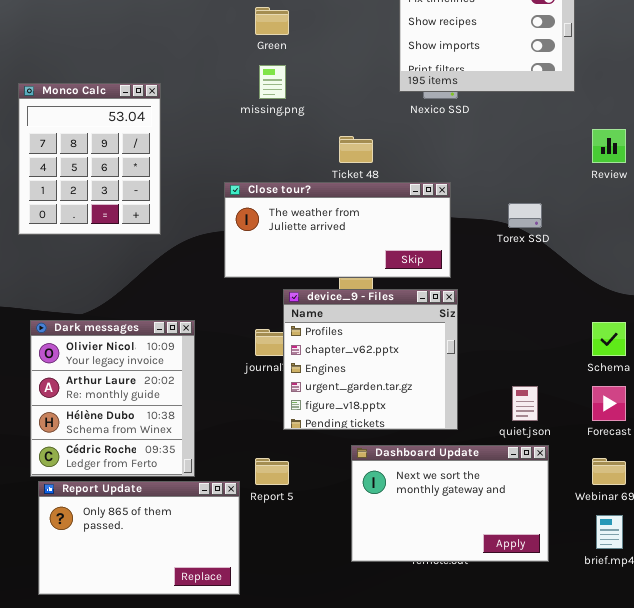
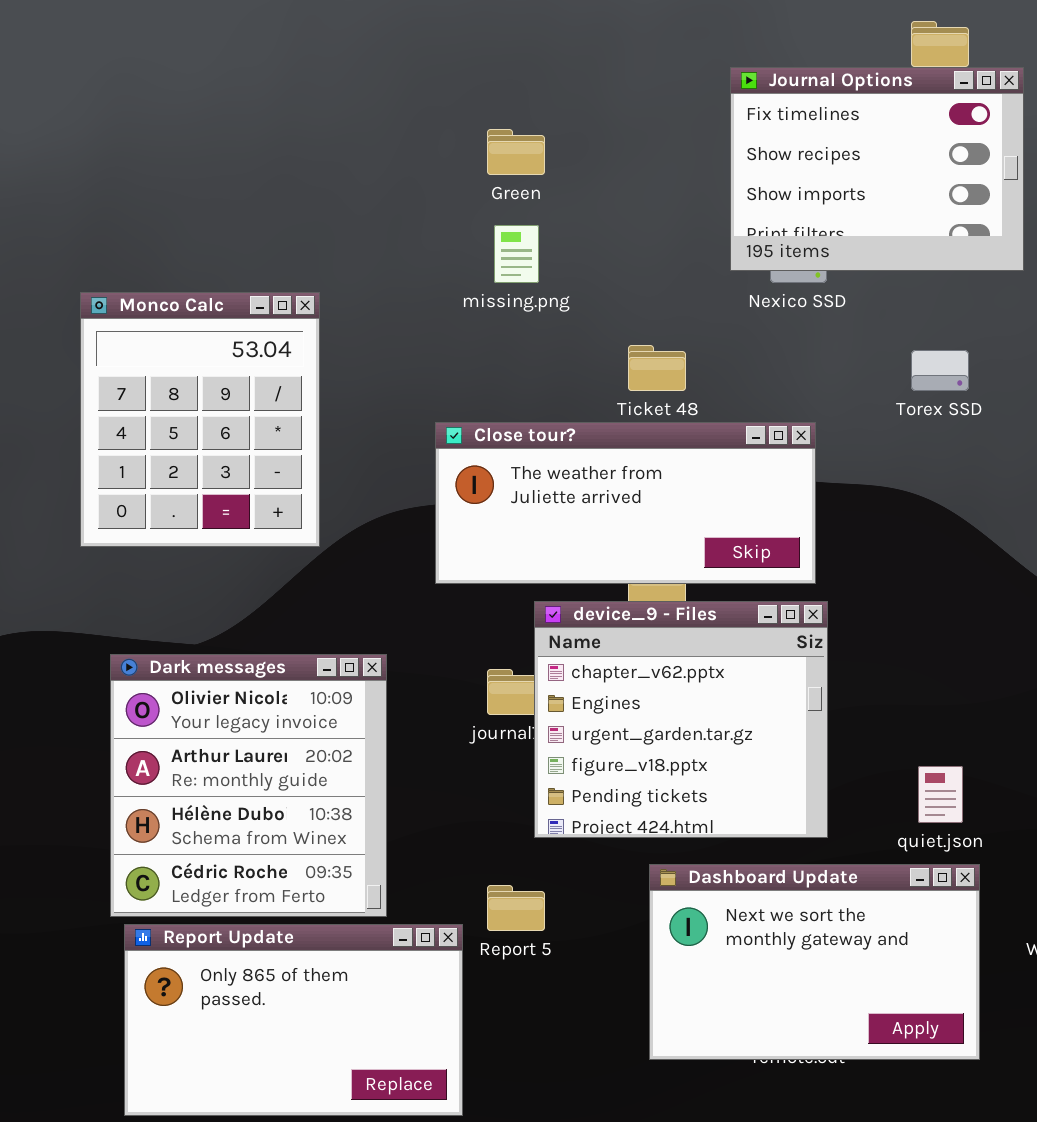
Monco Calc: [18,83,161,235] -> [80,292,320,547], moved
Torex SSD: [508,203,542,228] -> [911,350,969,391], moved
device_9 - Files: [283,289,458,430] -> [534,601,828,838], scrolled down 1 row

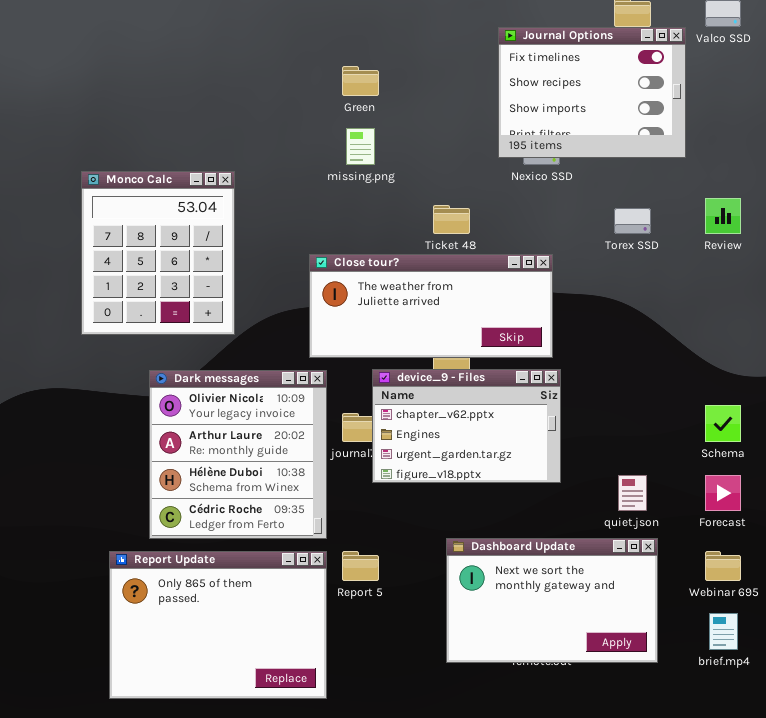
device_9 - Files: [534,601,828,838] -> [372,369,561,483], resized
Dark messages: [110,654,387,917] -> [149,370,327,539], moved
Report Update: [124,924,463,1116] -> [109,551,327,699], resized

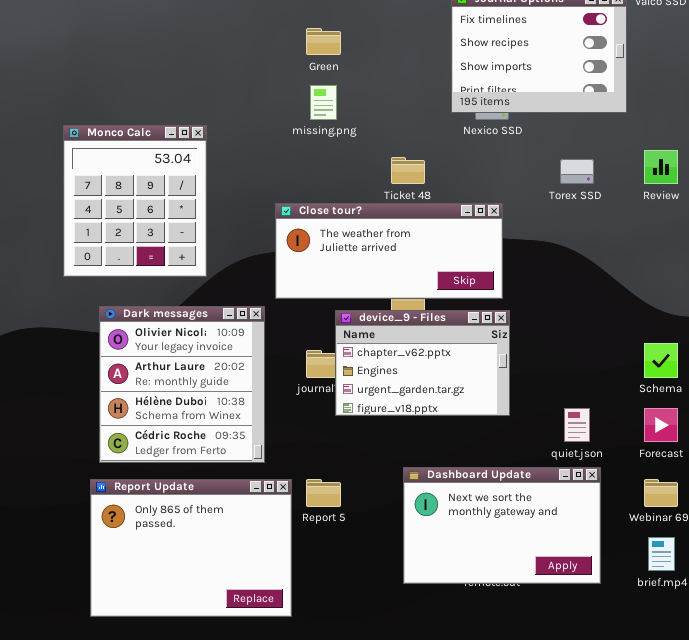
Dark messages: [149,370,327,539] -> [99,306,265,463], moved

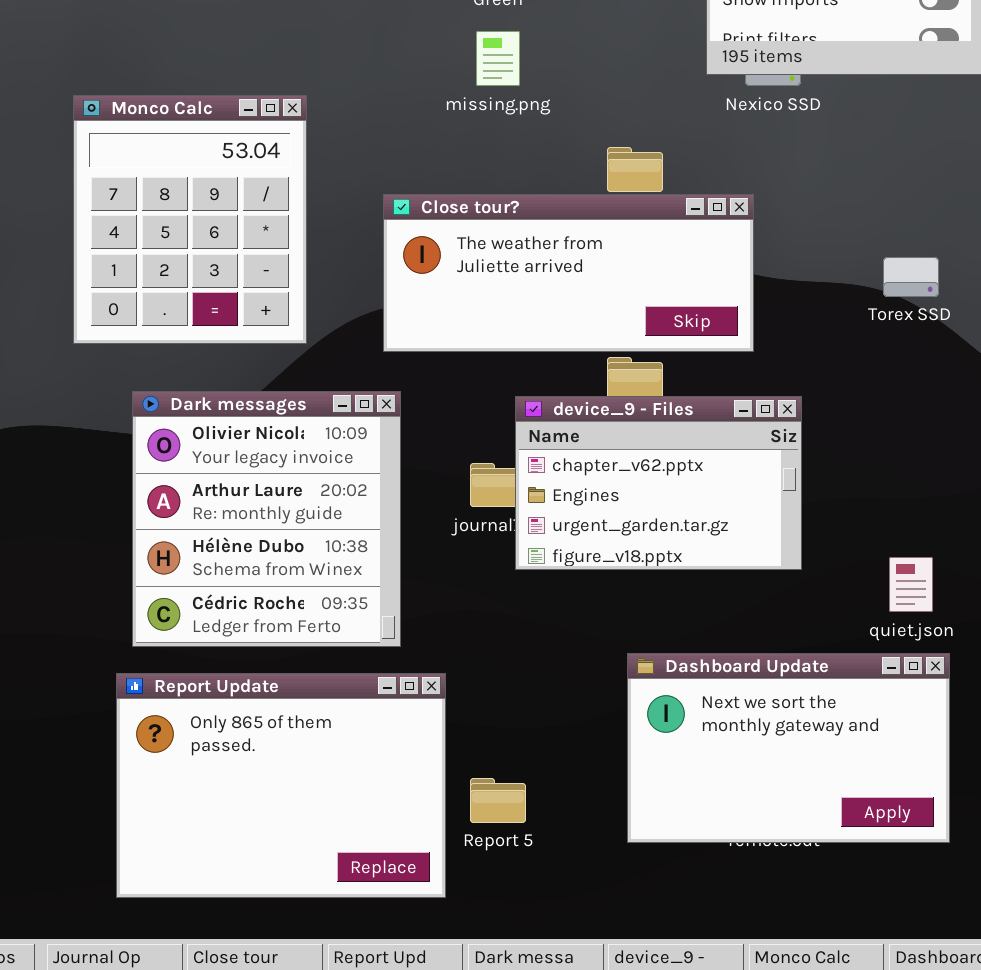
Torex SSD: [560,159,594,184] -> [883,257,939,297], moved
Close tour?: [275,203,503,299] -> [383,194,754,352], moved
Report 5: [306,479,341,507] -> [470,778,526,823], moved

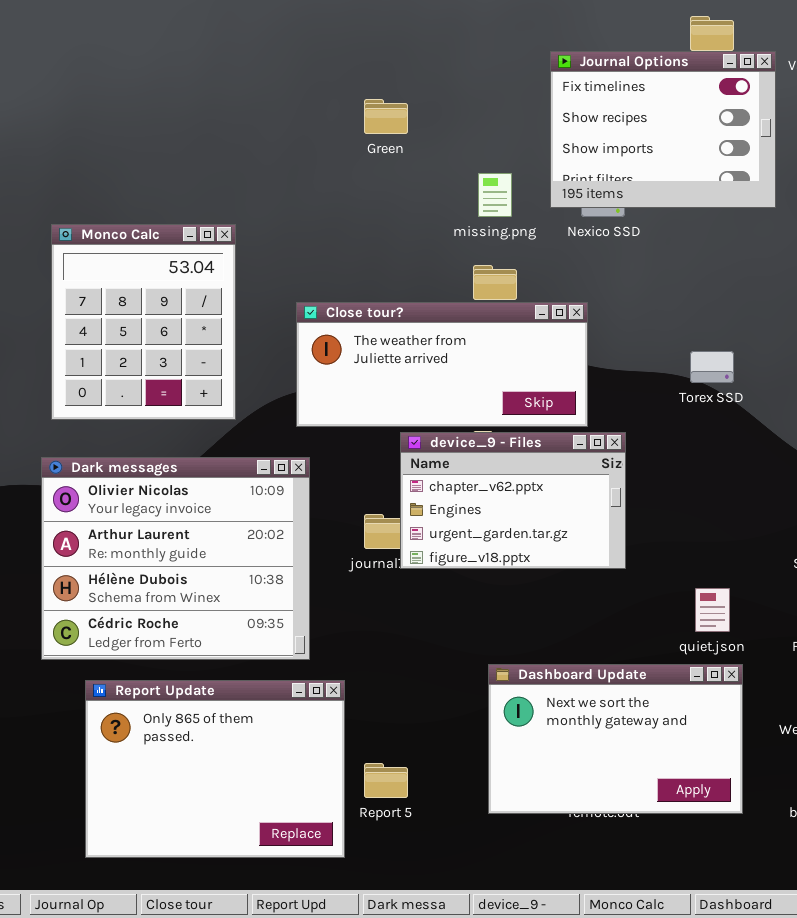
missing.png: [476,31,520,86] -> [478,173,512,217], moved
Dark messages: [132,391,401,647] -> [41,457,310,660], resized
device_9 - Files: [515,396,802,570] -> [400,432,626,569], moved

